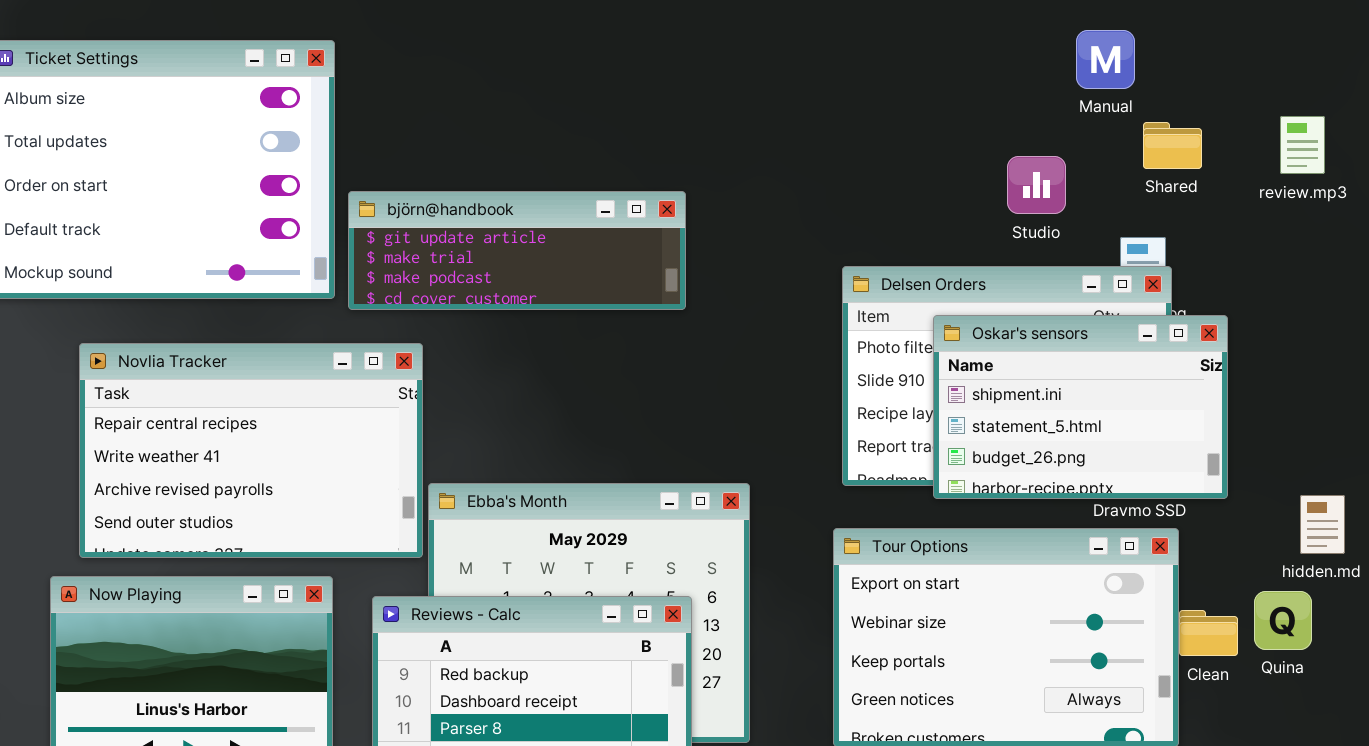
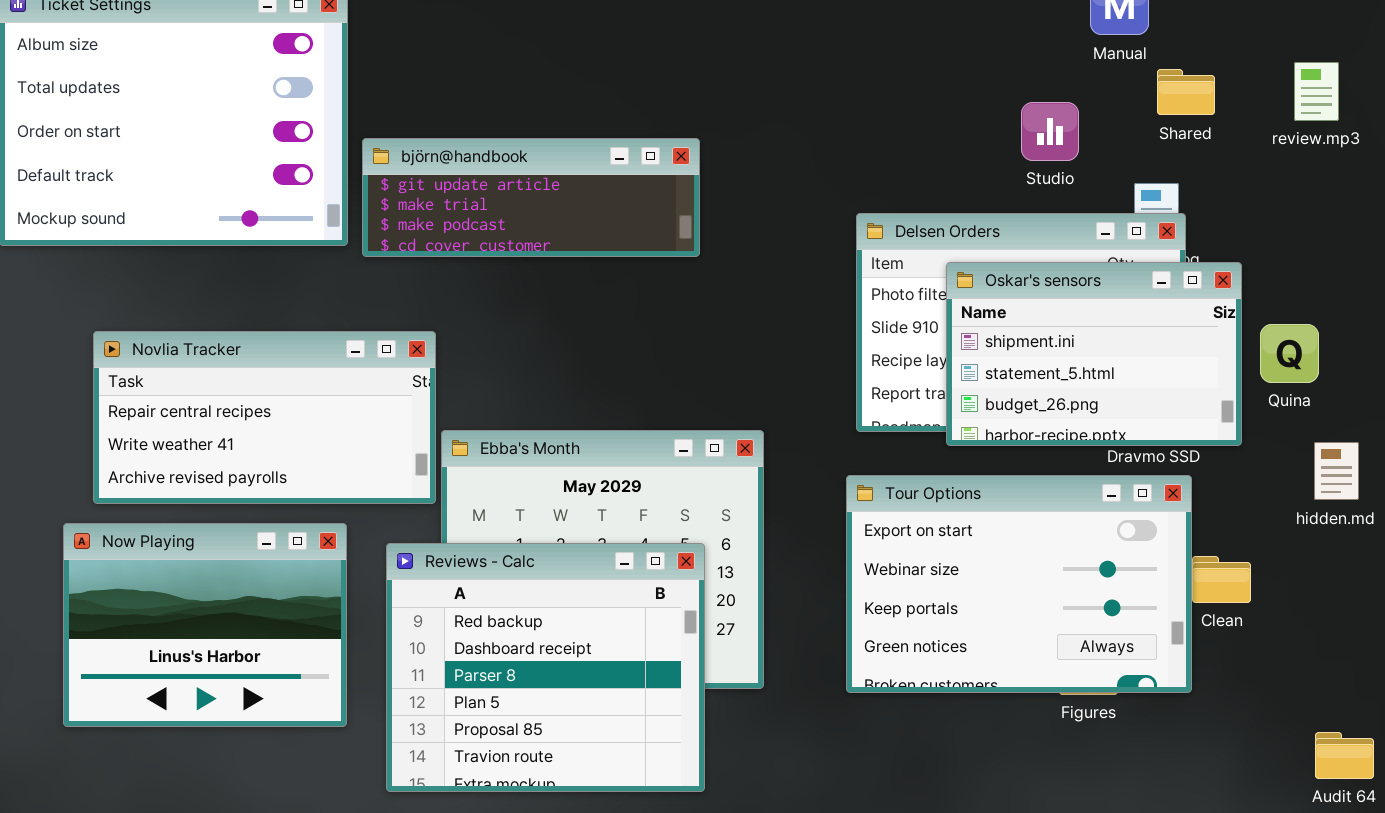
Novlia Tracker: [79,343,423,558] -> [93,331,436,504], resized
Quina: [1254,591,1312,650] -> [1260,324,1319,383], moved

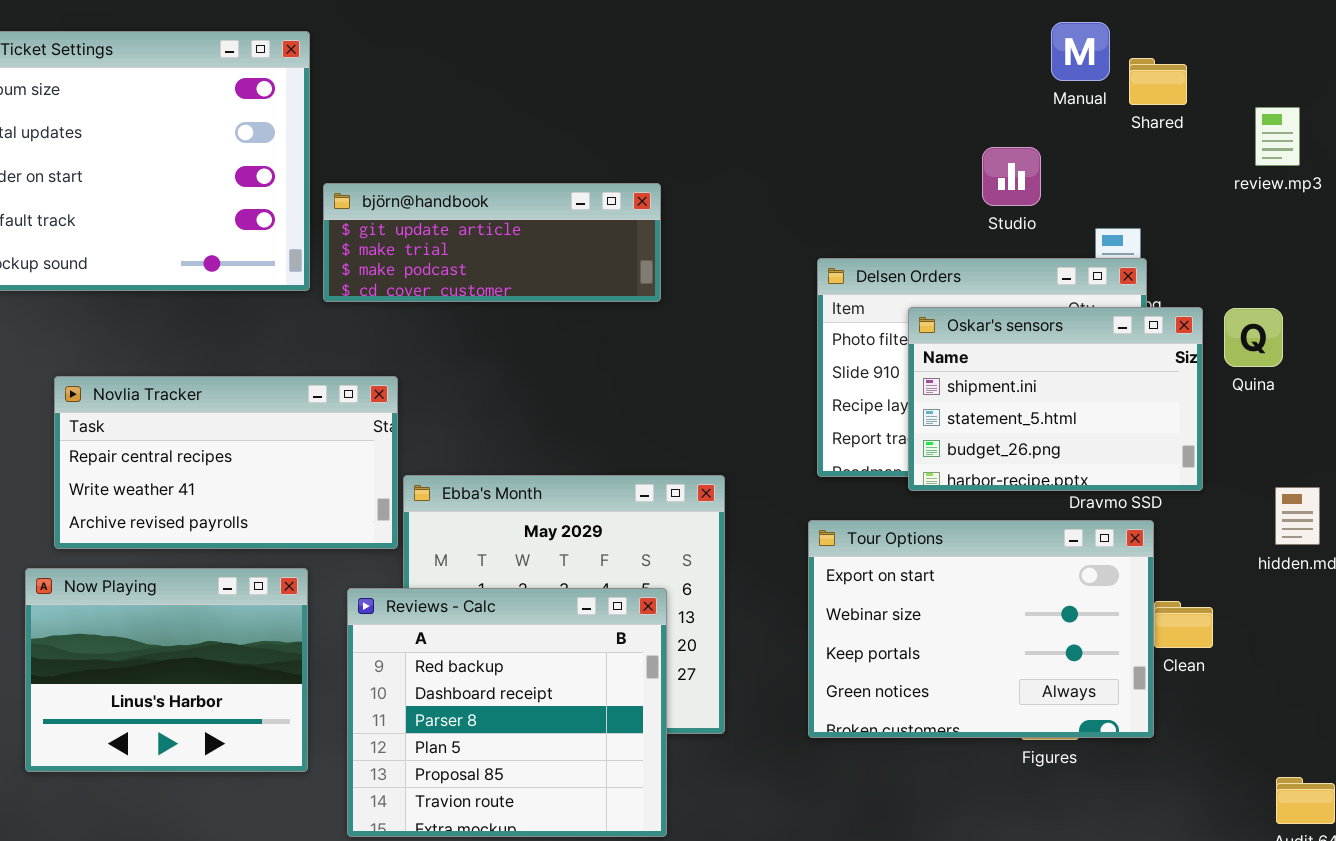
Shared: [1157,69,1215,115] -> [1129,58,1187,105], moved
Quina: [1260,324,1319,383] -> [1224,308,1283,367], moved

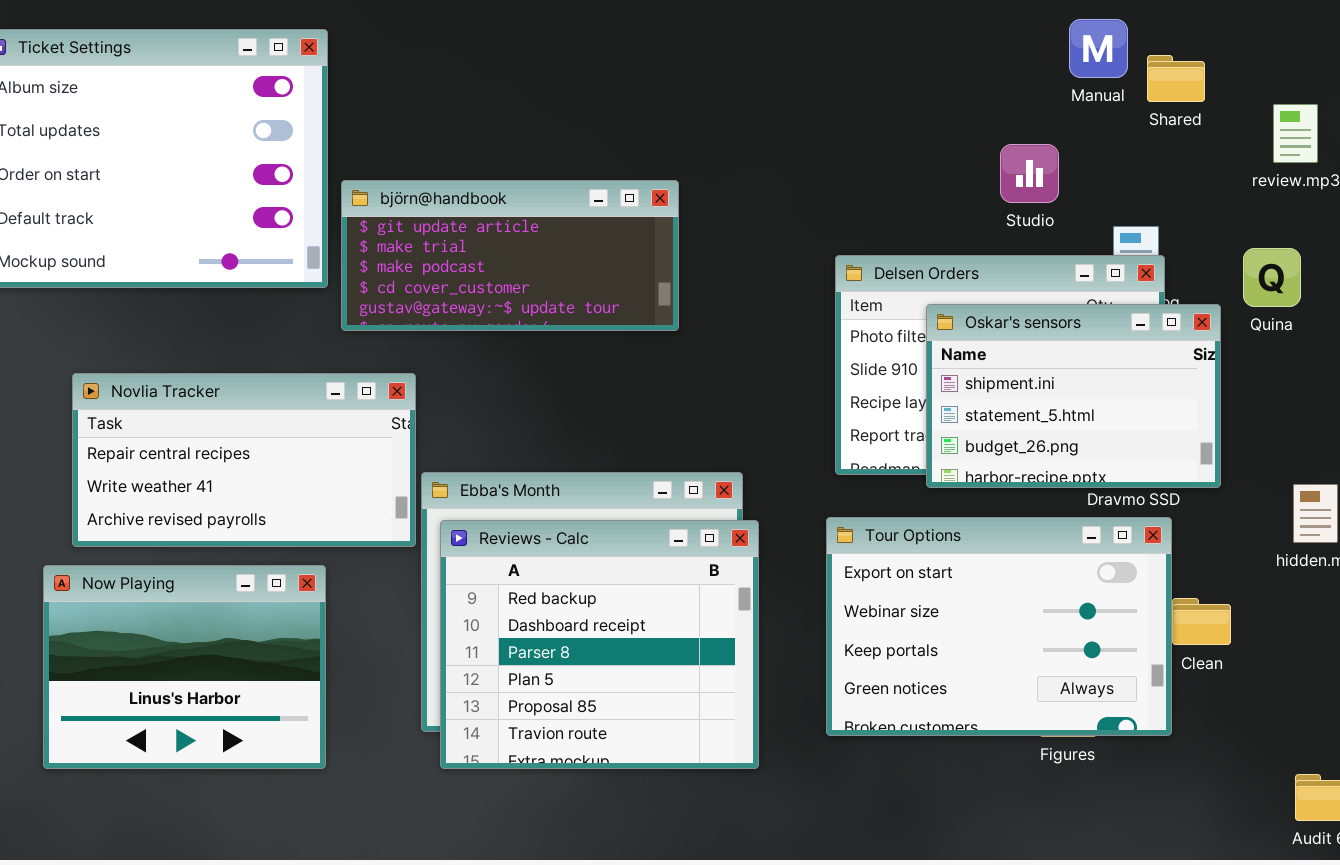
björn@handbook: [323,183,661,302] -> [341,180,679,331], resized
Quina: [1224,308,1283,367] -> [1243,248,1301,307], moved
Reviews - Calc: [347,588,667,837] -> [440,520,759,769], moved

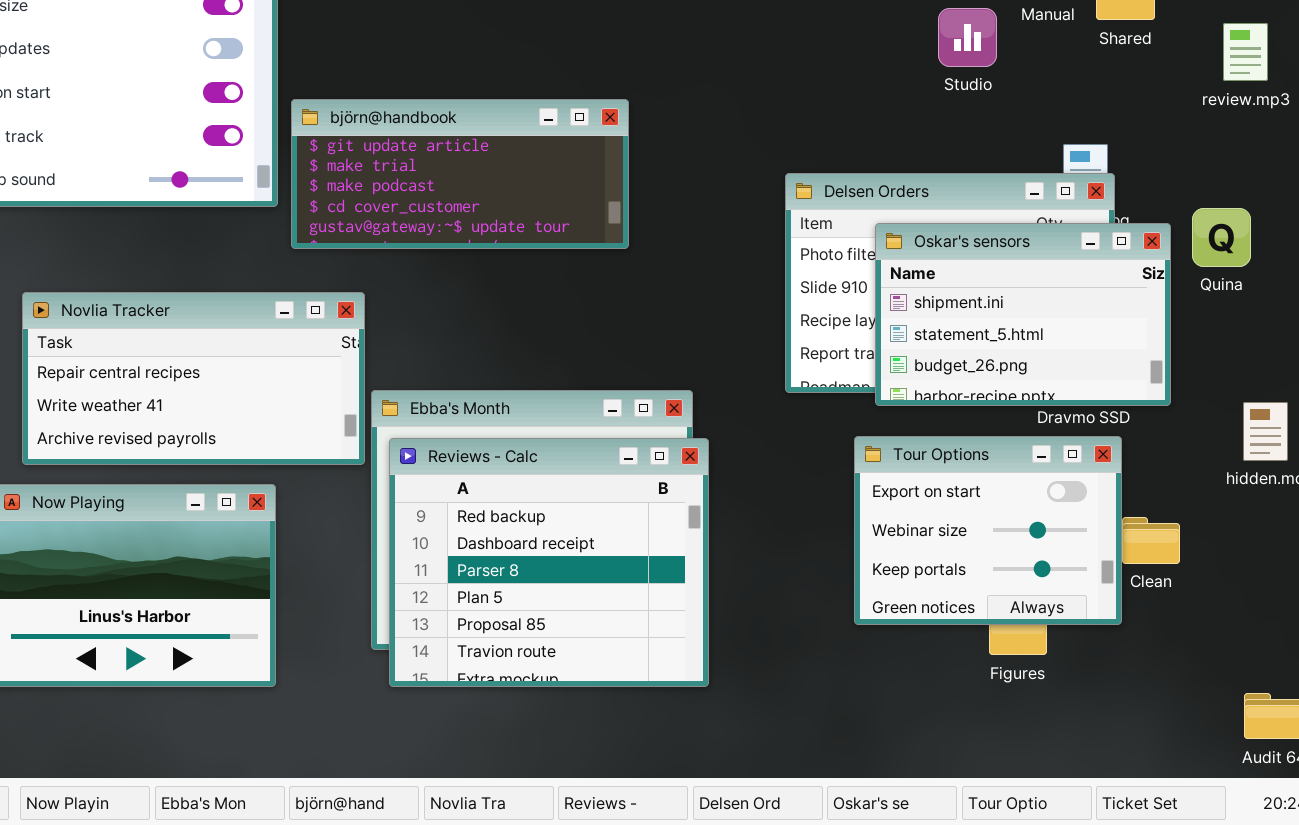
Studio: [1000,144,1059,203] -> [938,8,997,67], moved
Quina: [1243,248,1301,307] -> [1192,208,1251,267], moved
Tour Options: [826,517,1172,736] -> [854,436,1122,625], resized

